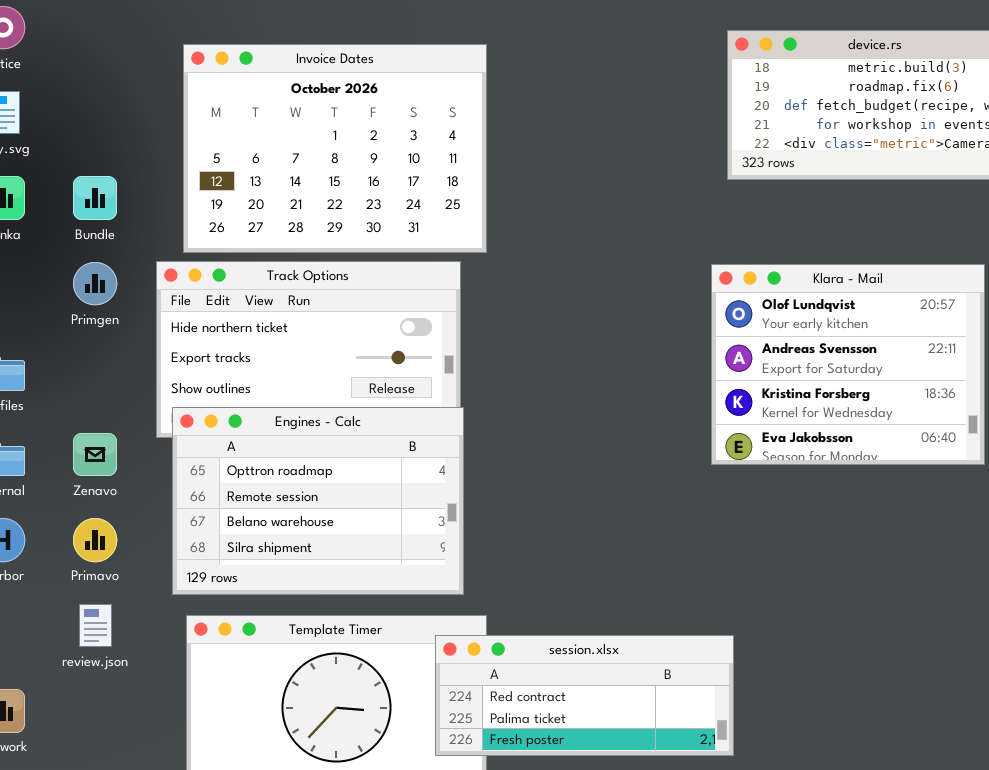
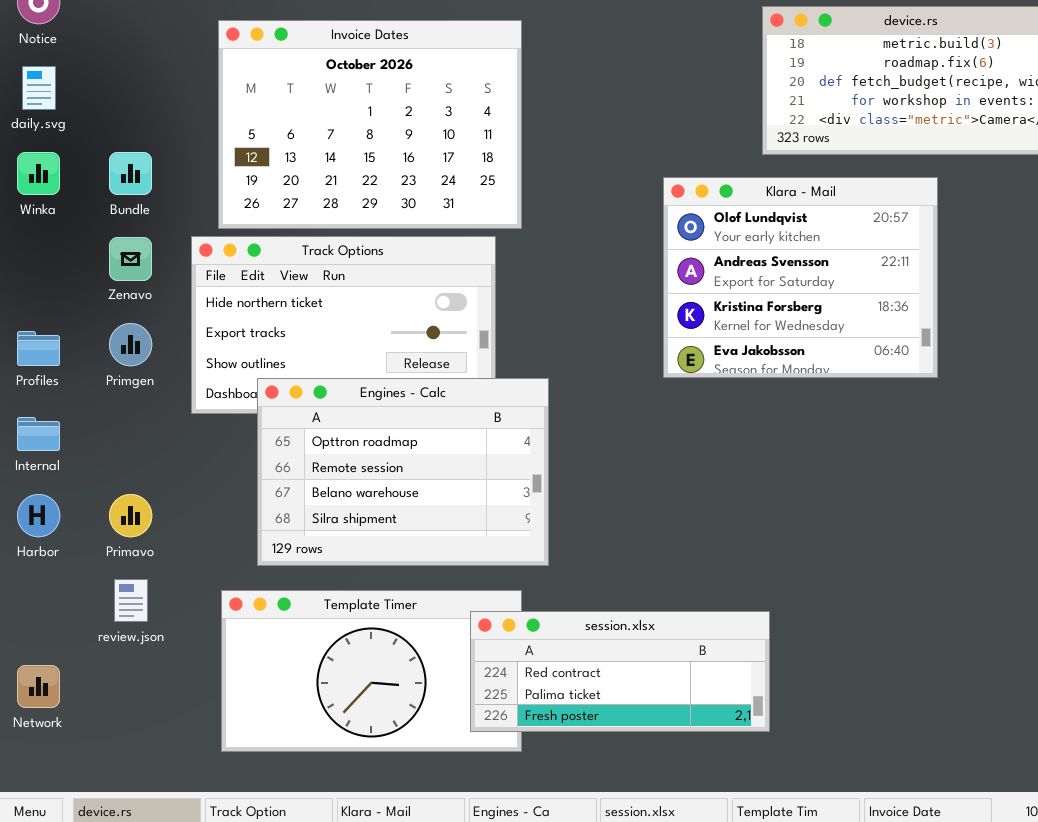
Primgen: [73,262,117,305] -> [109,323,152,366], moved
Klara - Mail: [711,264,985,465] -> [663,177,938,378], moved
Engines - Calc: [172,407,464,595] -> [257,378,549,566], moved
Zenavo: [73,433,117,476] -> [109,237,152,281], moved

